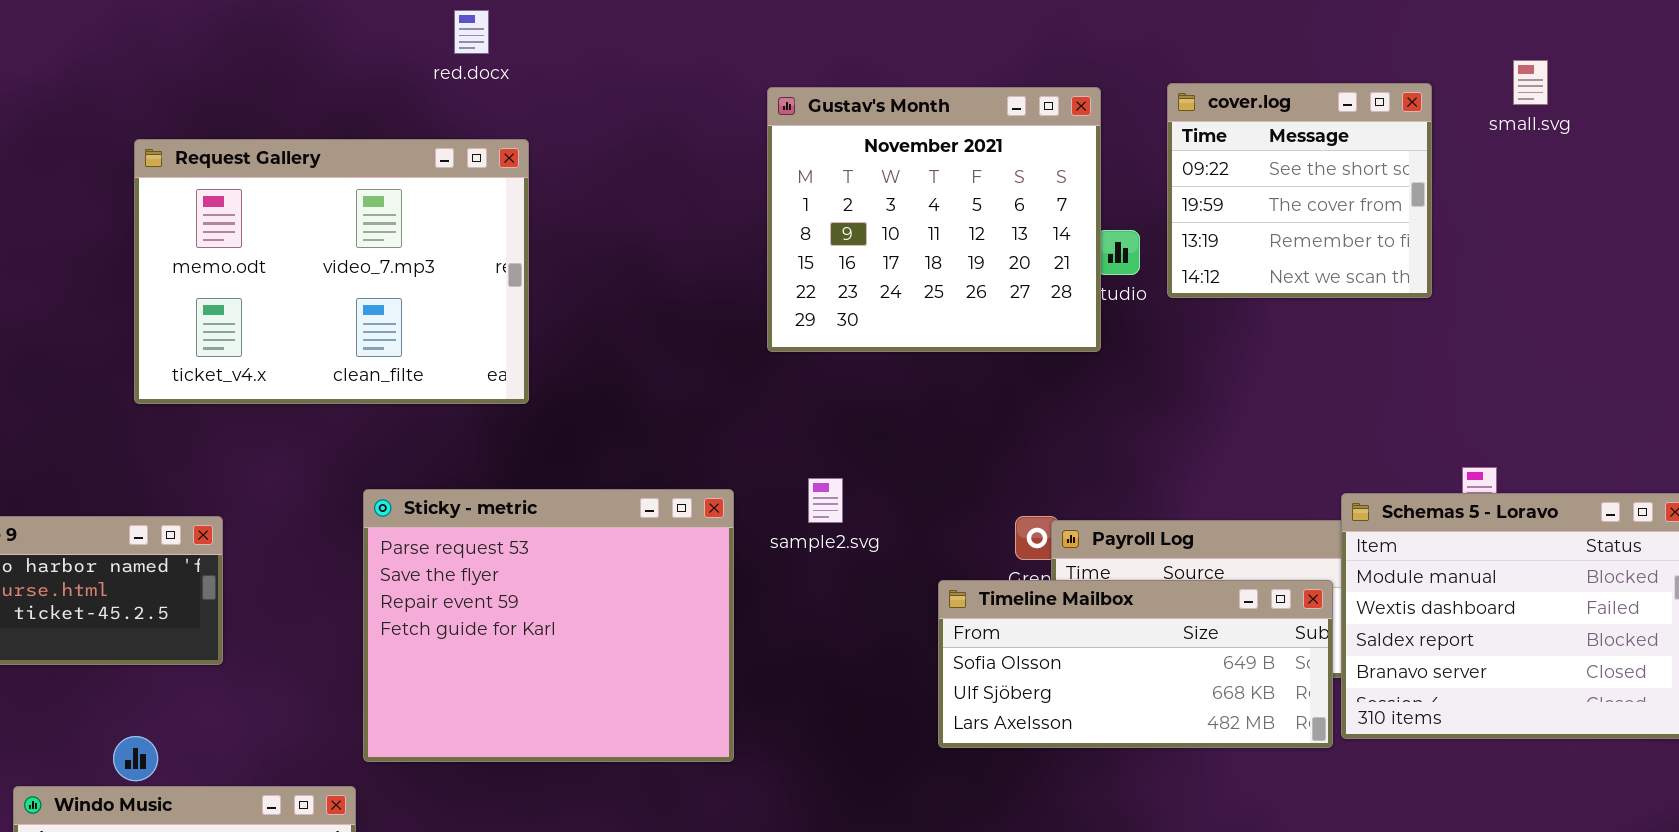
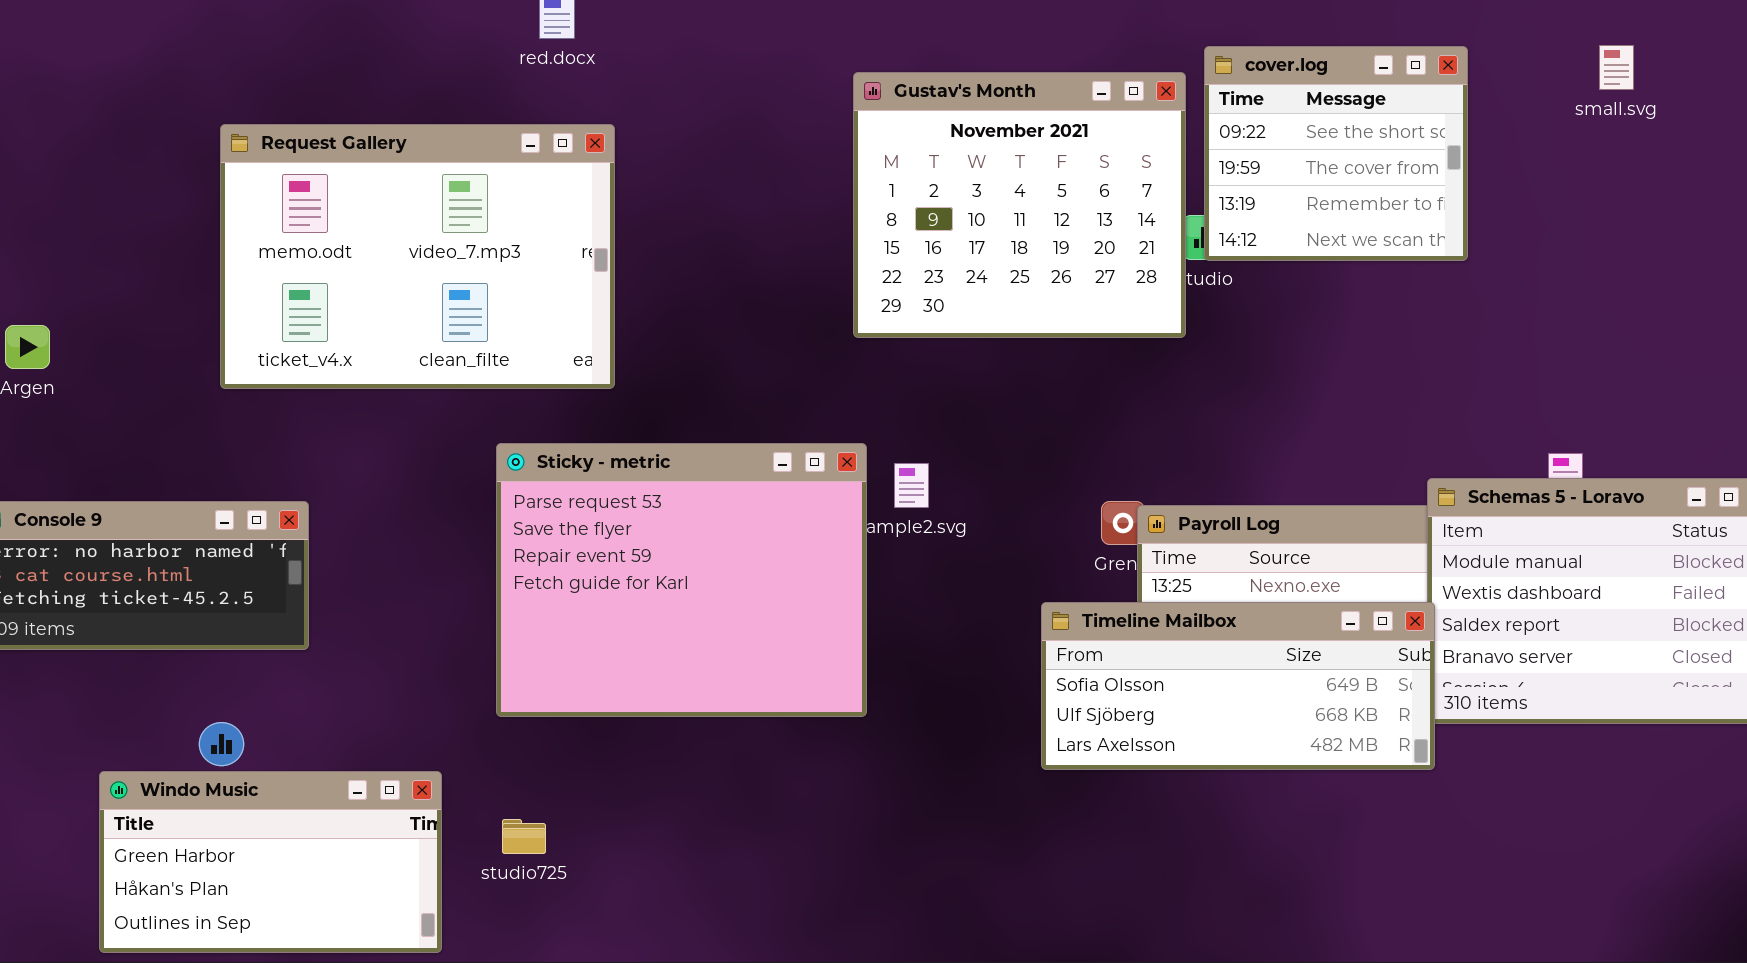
cover.log: [1167,83,1432,298] -> [1204,46,1468,261], moved
Sticky - metric: [363,489,734,762] -> [496,443,867,717], moved
Timeline Mailbox: [938,580,1333,748] -> [1041,602,1435,770], moved

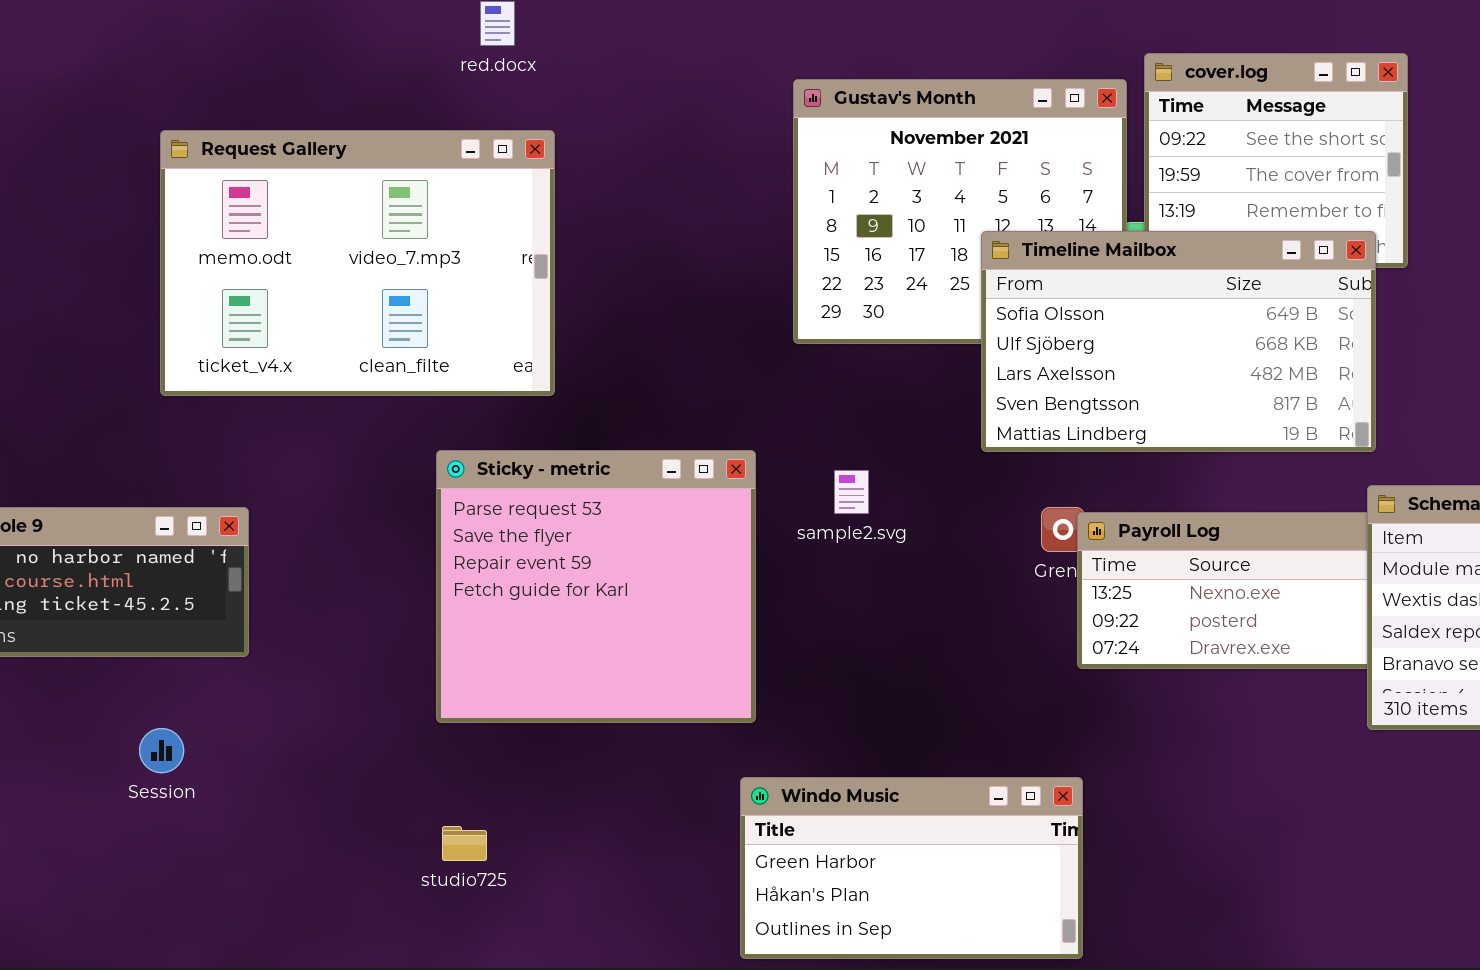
Sticky - metric: [496,443,867,717] -> [436,450,756,723], resized
Timeline Mailbox: [1041,602,1435,770] -> [981,231,1376,452], moved, resized
Windo Music: [99,771,442,953] -> [740,777,1083,959], moved

